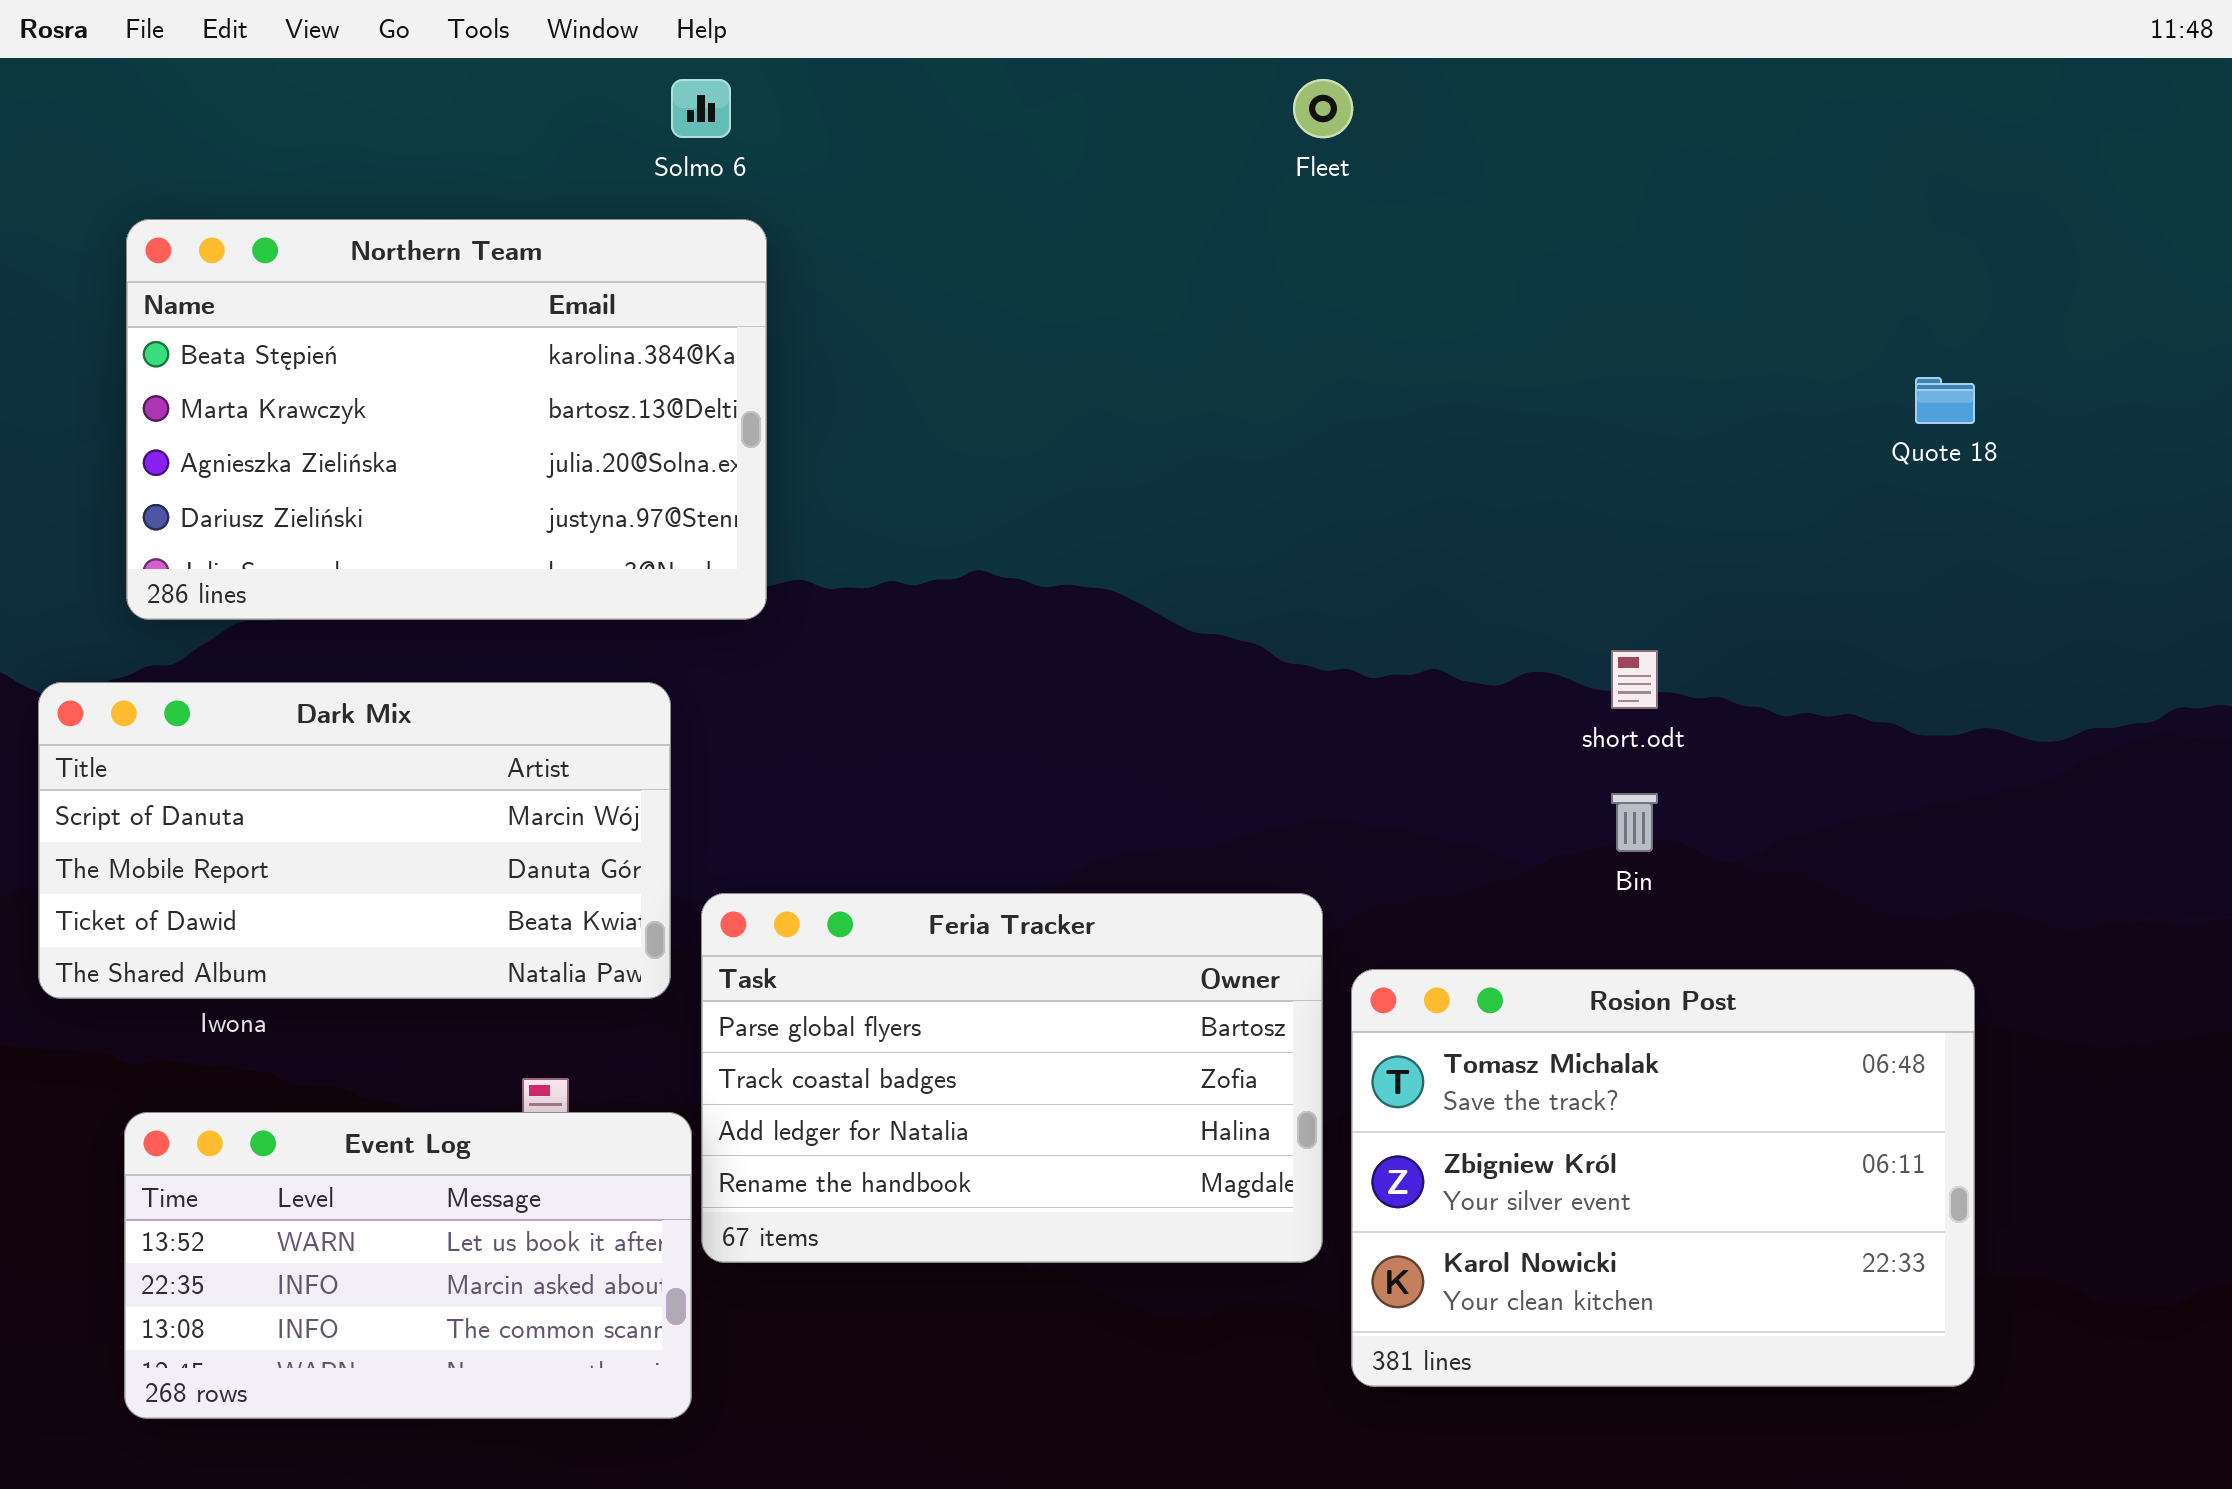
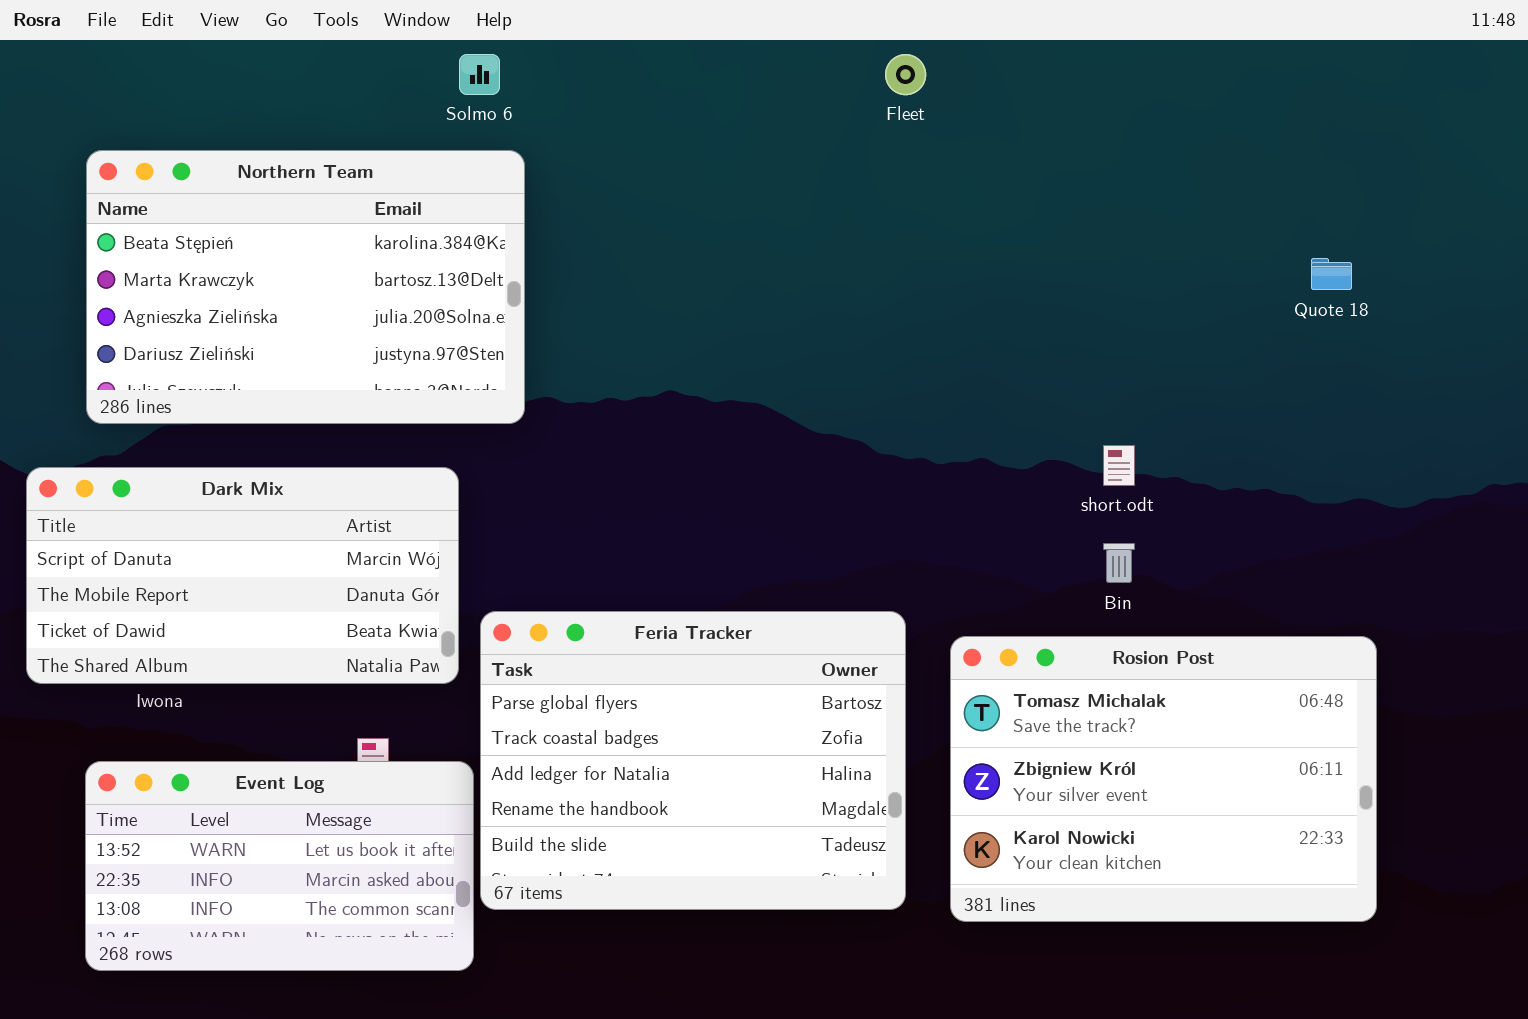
Feria Tracker: [701,893,1323,1263] -> [480,611,906,910], resized
Rosion Post: [1351,969,1975,1387] -> [950,636,1377,922], moved

